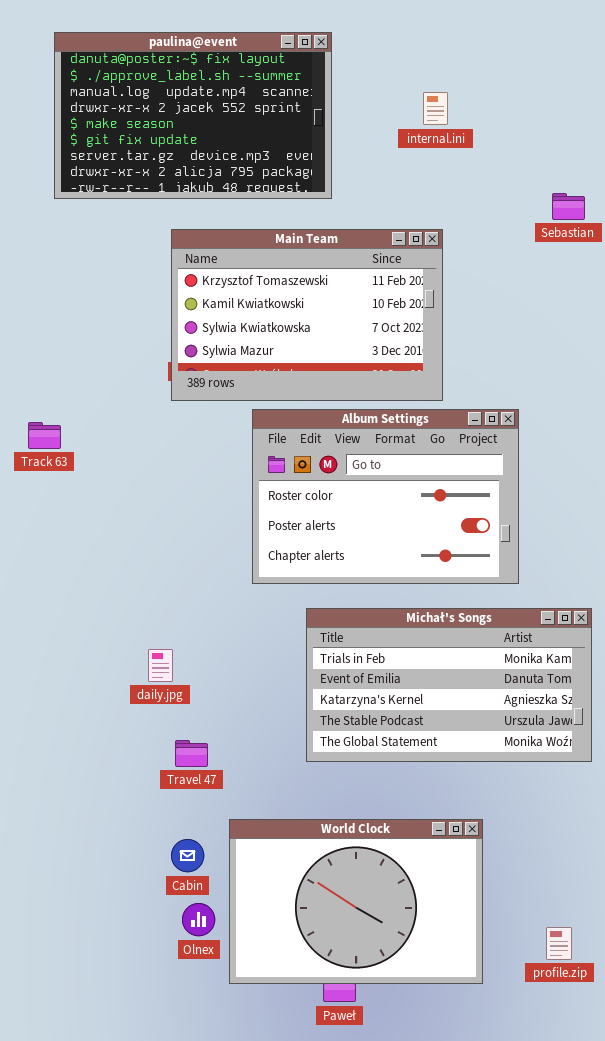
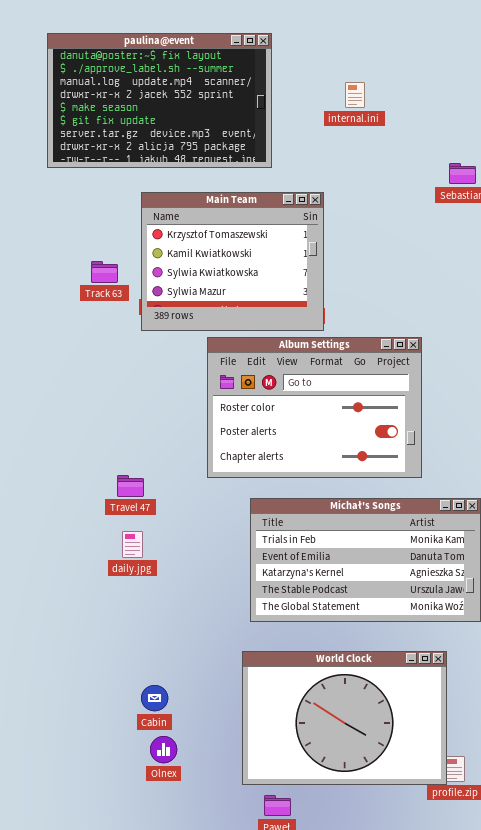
Main Team: [171,229,443,401] -> [141,192,324,331], resized
Track 63: [28,422,61,449] -> [91,261,118,283], moved
Travel 47: [175,740,208,767] -> [117,475,144,497], moved
World Clock: [229,819,483,984] -> [242,651,447,785], moved

